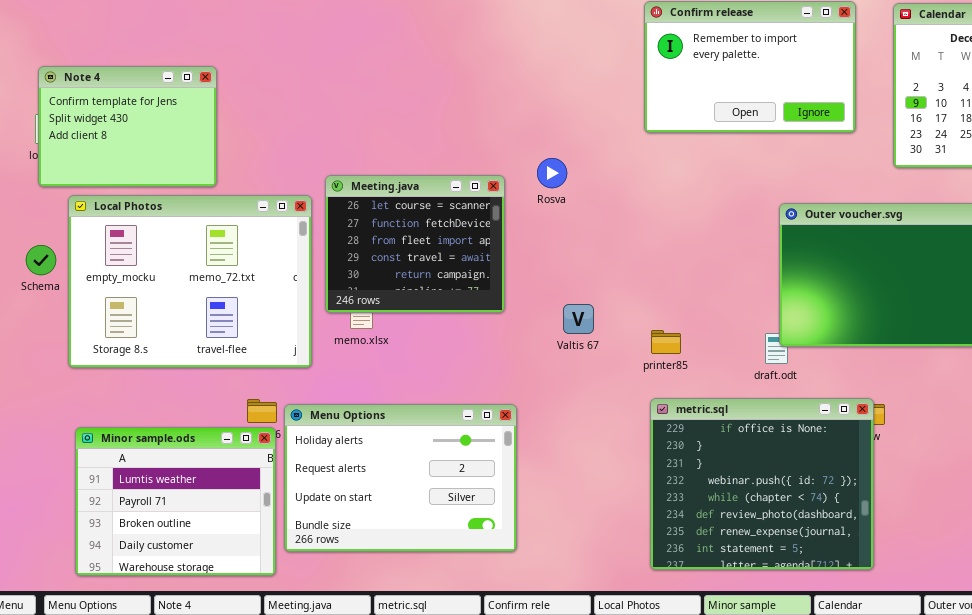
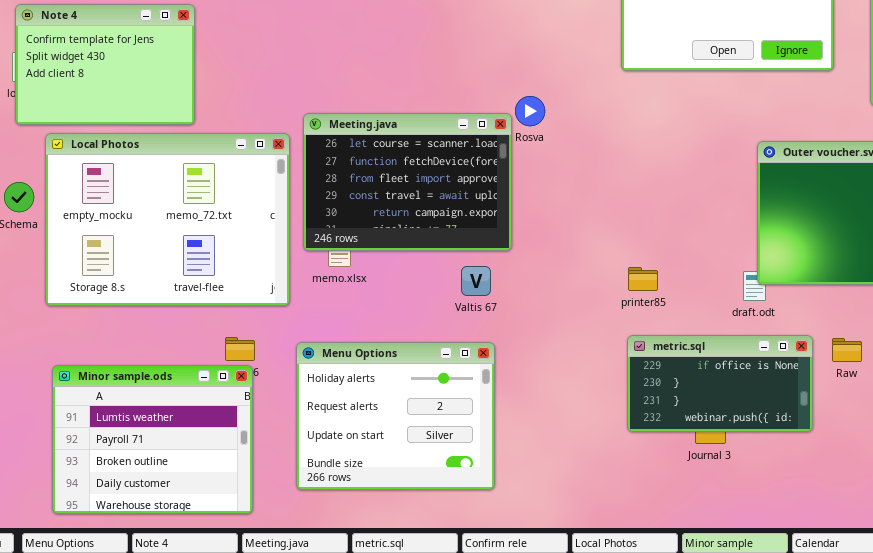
Meeting.java: [325,175,505,313] -> [303,113,512,251], resized
Valtis 67: [563,304,594,334] -> [461,266,491,296], moved
metric.sql: [650,398,874,570] -> [627,335,813,432], resized
Menu Options: [284,404,517,552] -> [296,342,495,490], resized

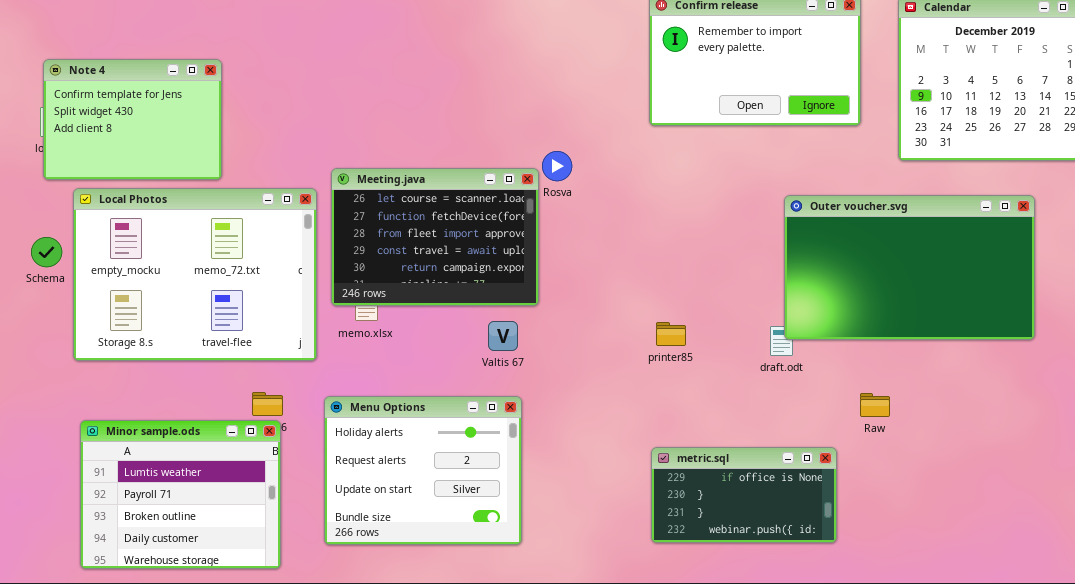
metric.sql: [627,335,813,432] -> [651,447,837,543], moved

